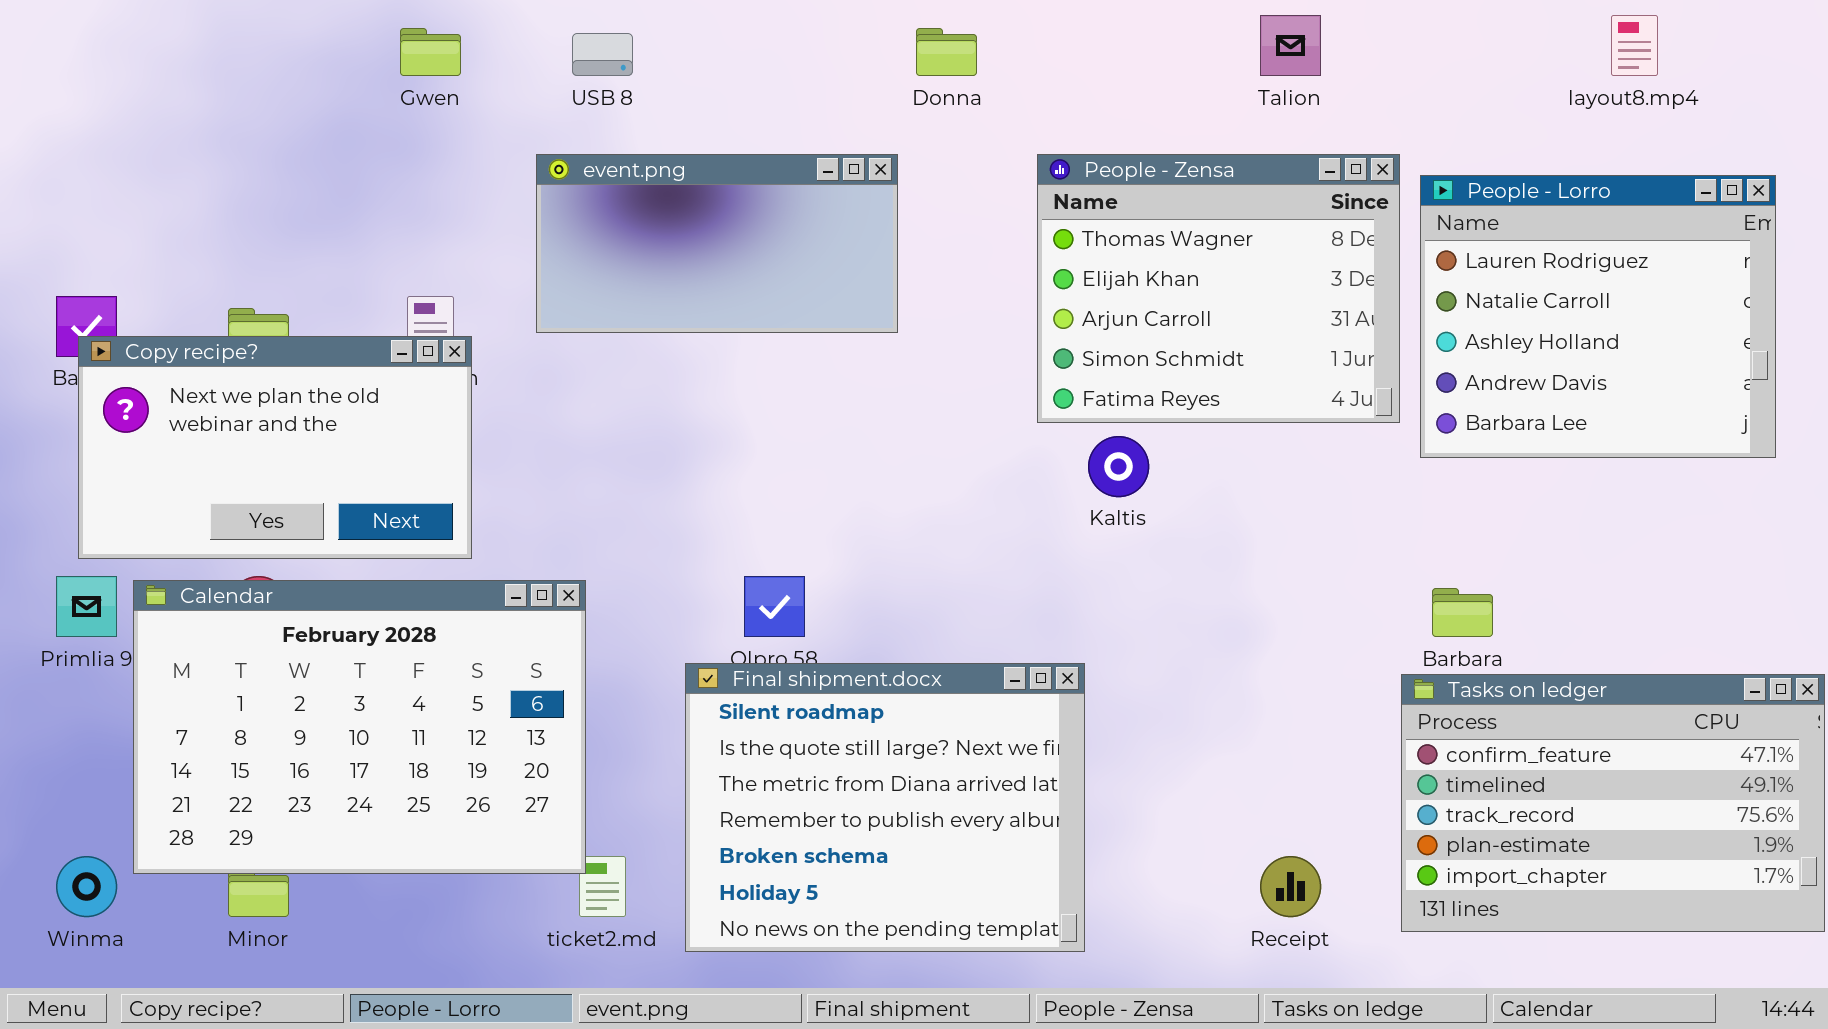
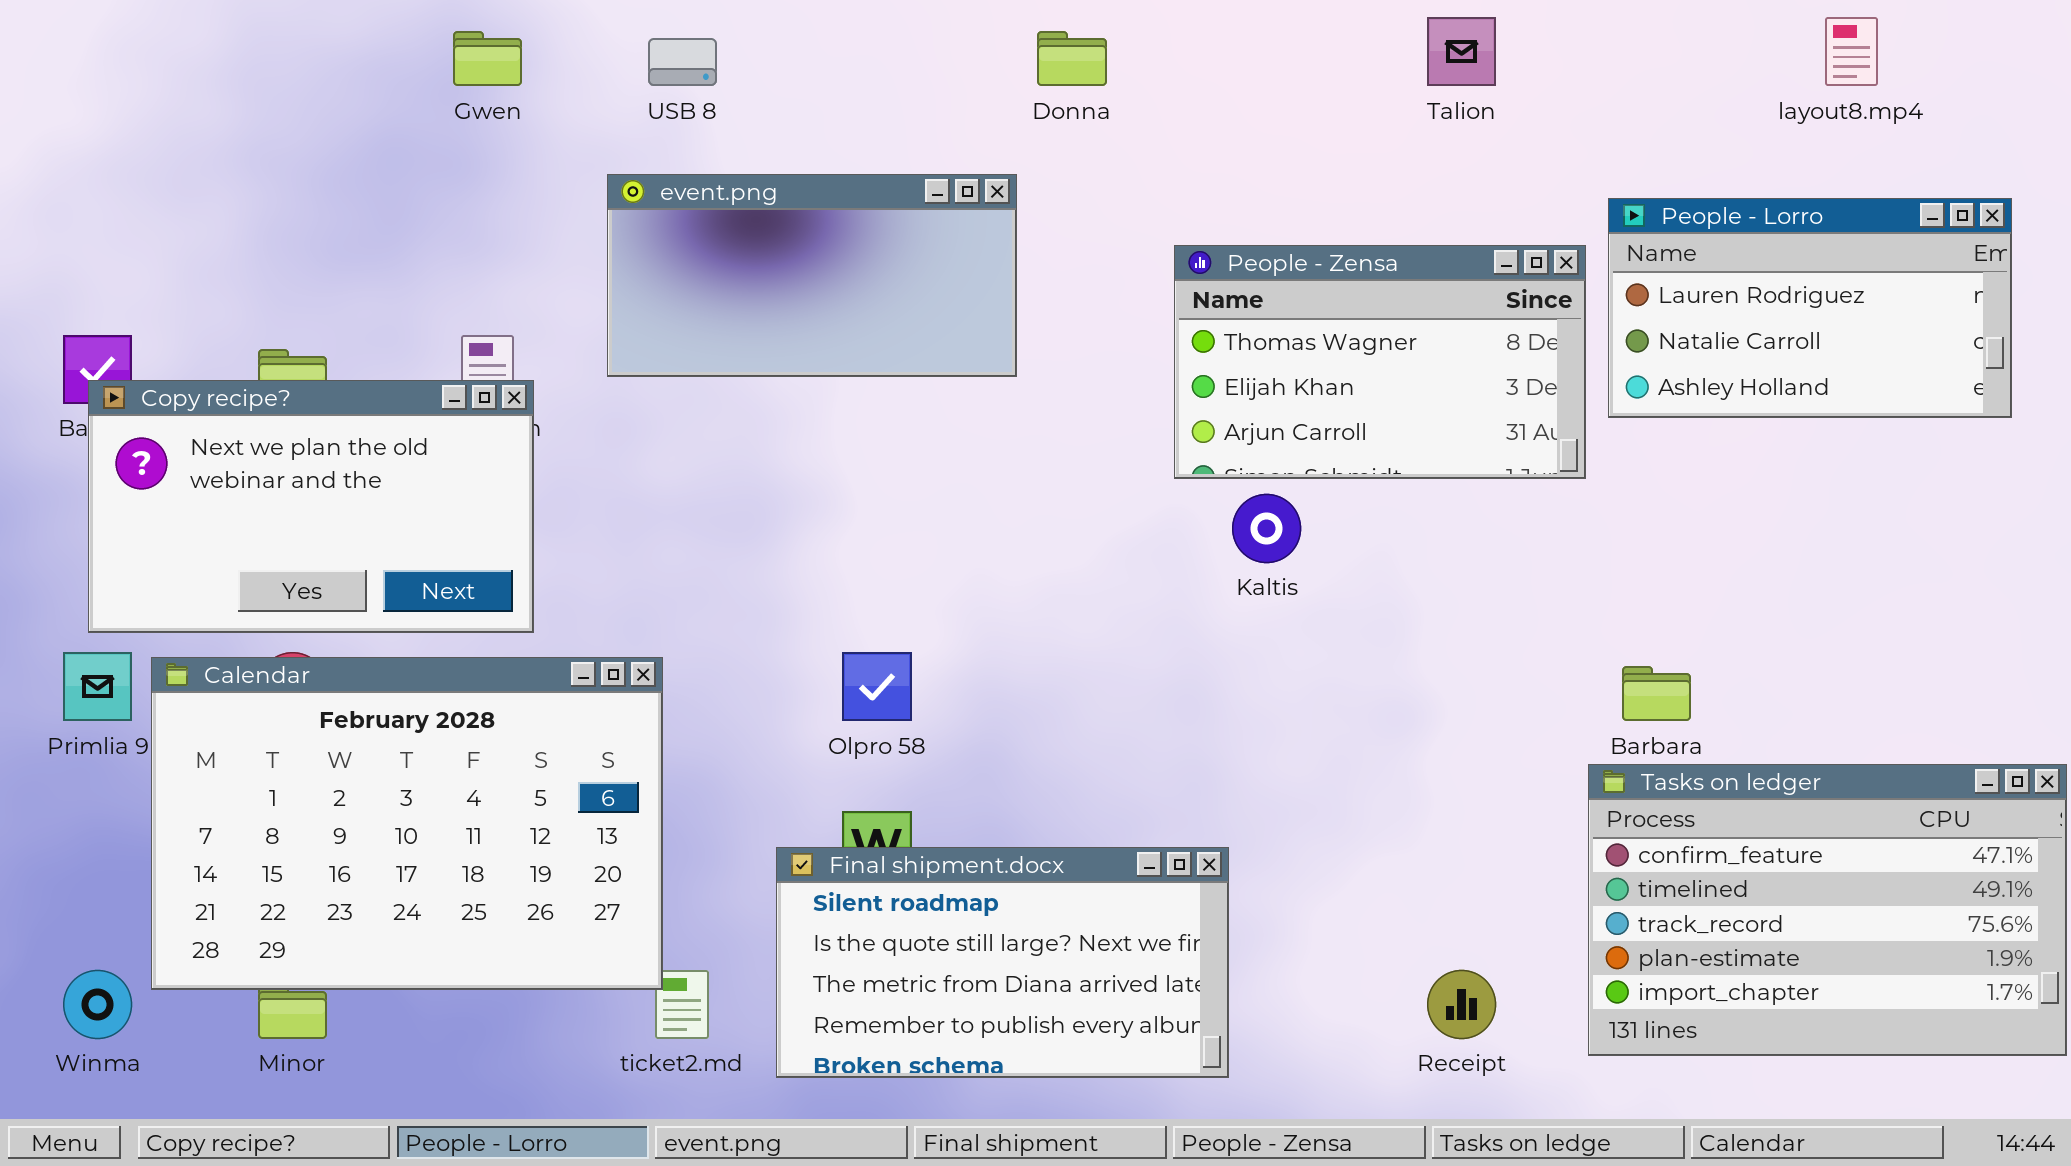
People - Zensa: [1037,154,1400,423] -> [1174,245,1586,479], resized
People - Lorro: [1420,175,1776,458] -> [1608,198,2012,418], resized
Final shipment.docx: [685,663,1085,952] -> [776,847,1229,1078], resized

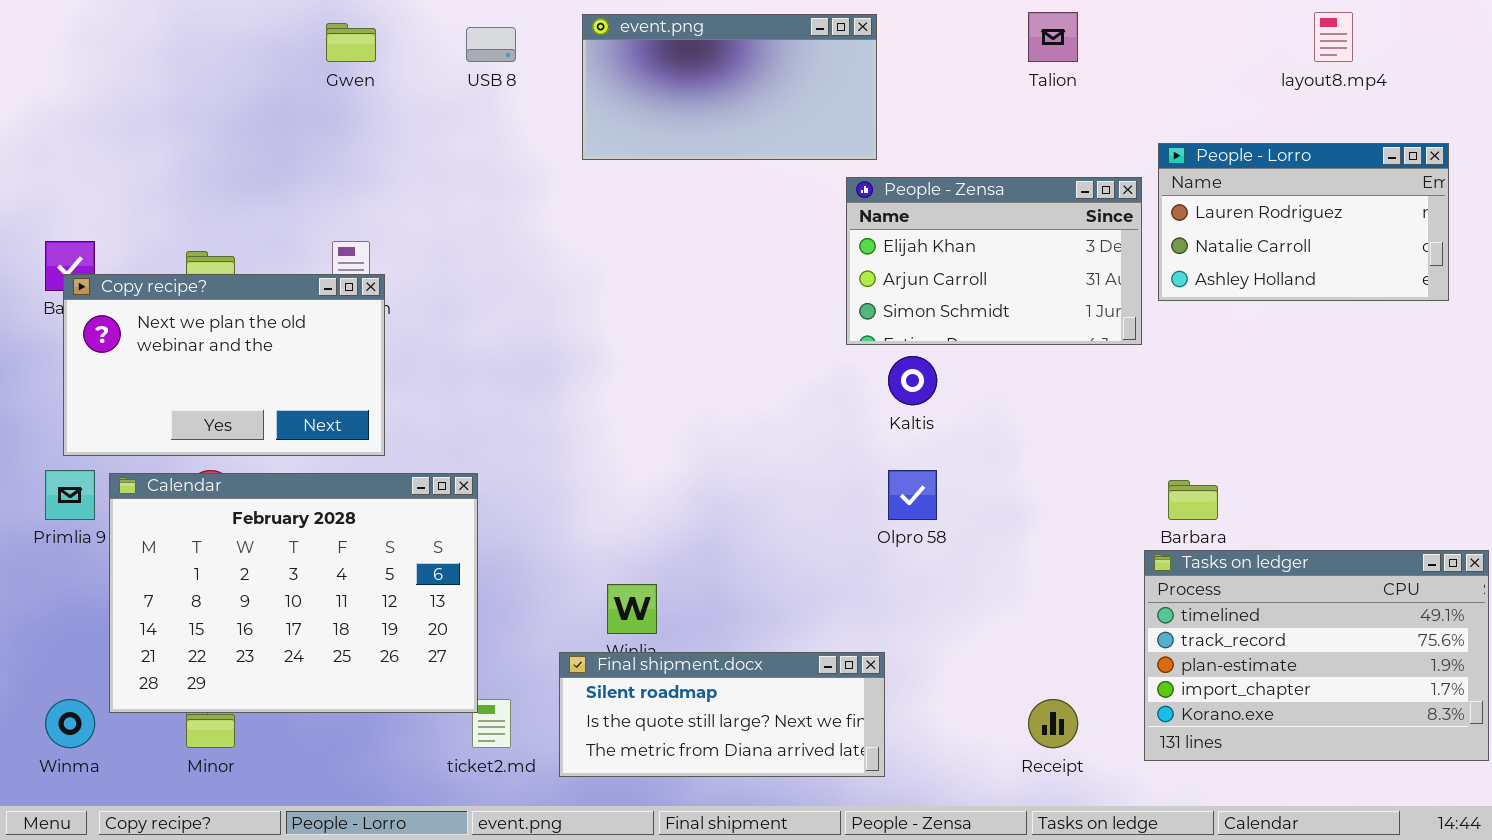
event.png: [607,174,1017,377] -> [582,14,877,160], moved
People - Zensa: [1174,245,1586,479] -> [846,177,1142,345], scrolled down 1 row
Olpro 58: [842,652,912,721] -> [888,470,937,520], moved
Tasks on ledger: [1588,764,2067,1056] -> [1144,550,1489,761], scrolled down 1 row
Final shipment.docx: [776,847,1229,1078] -> [559,652,885,777], resized

